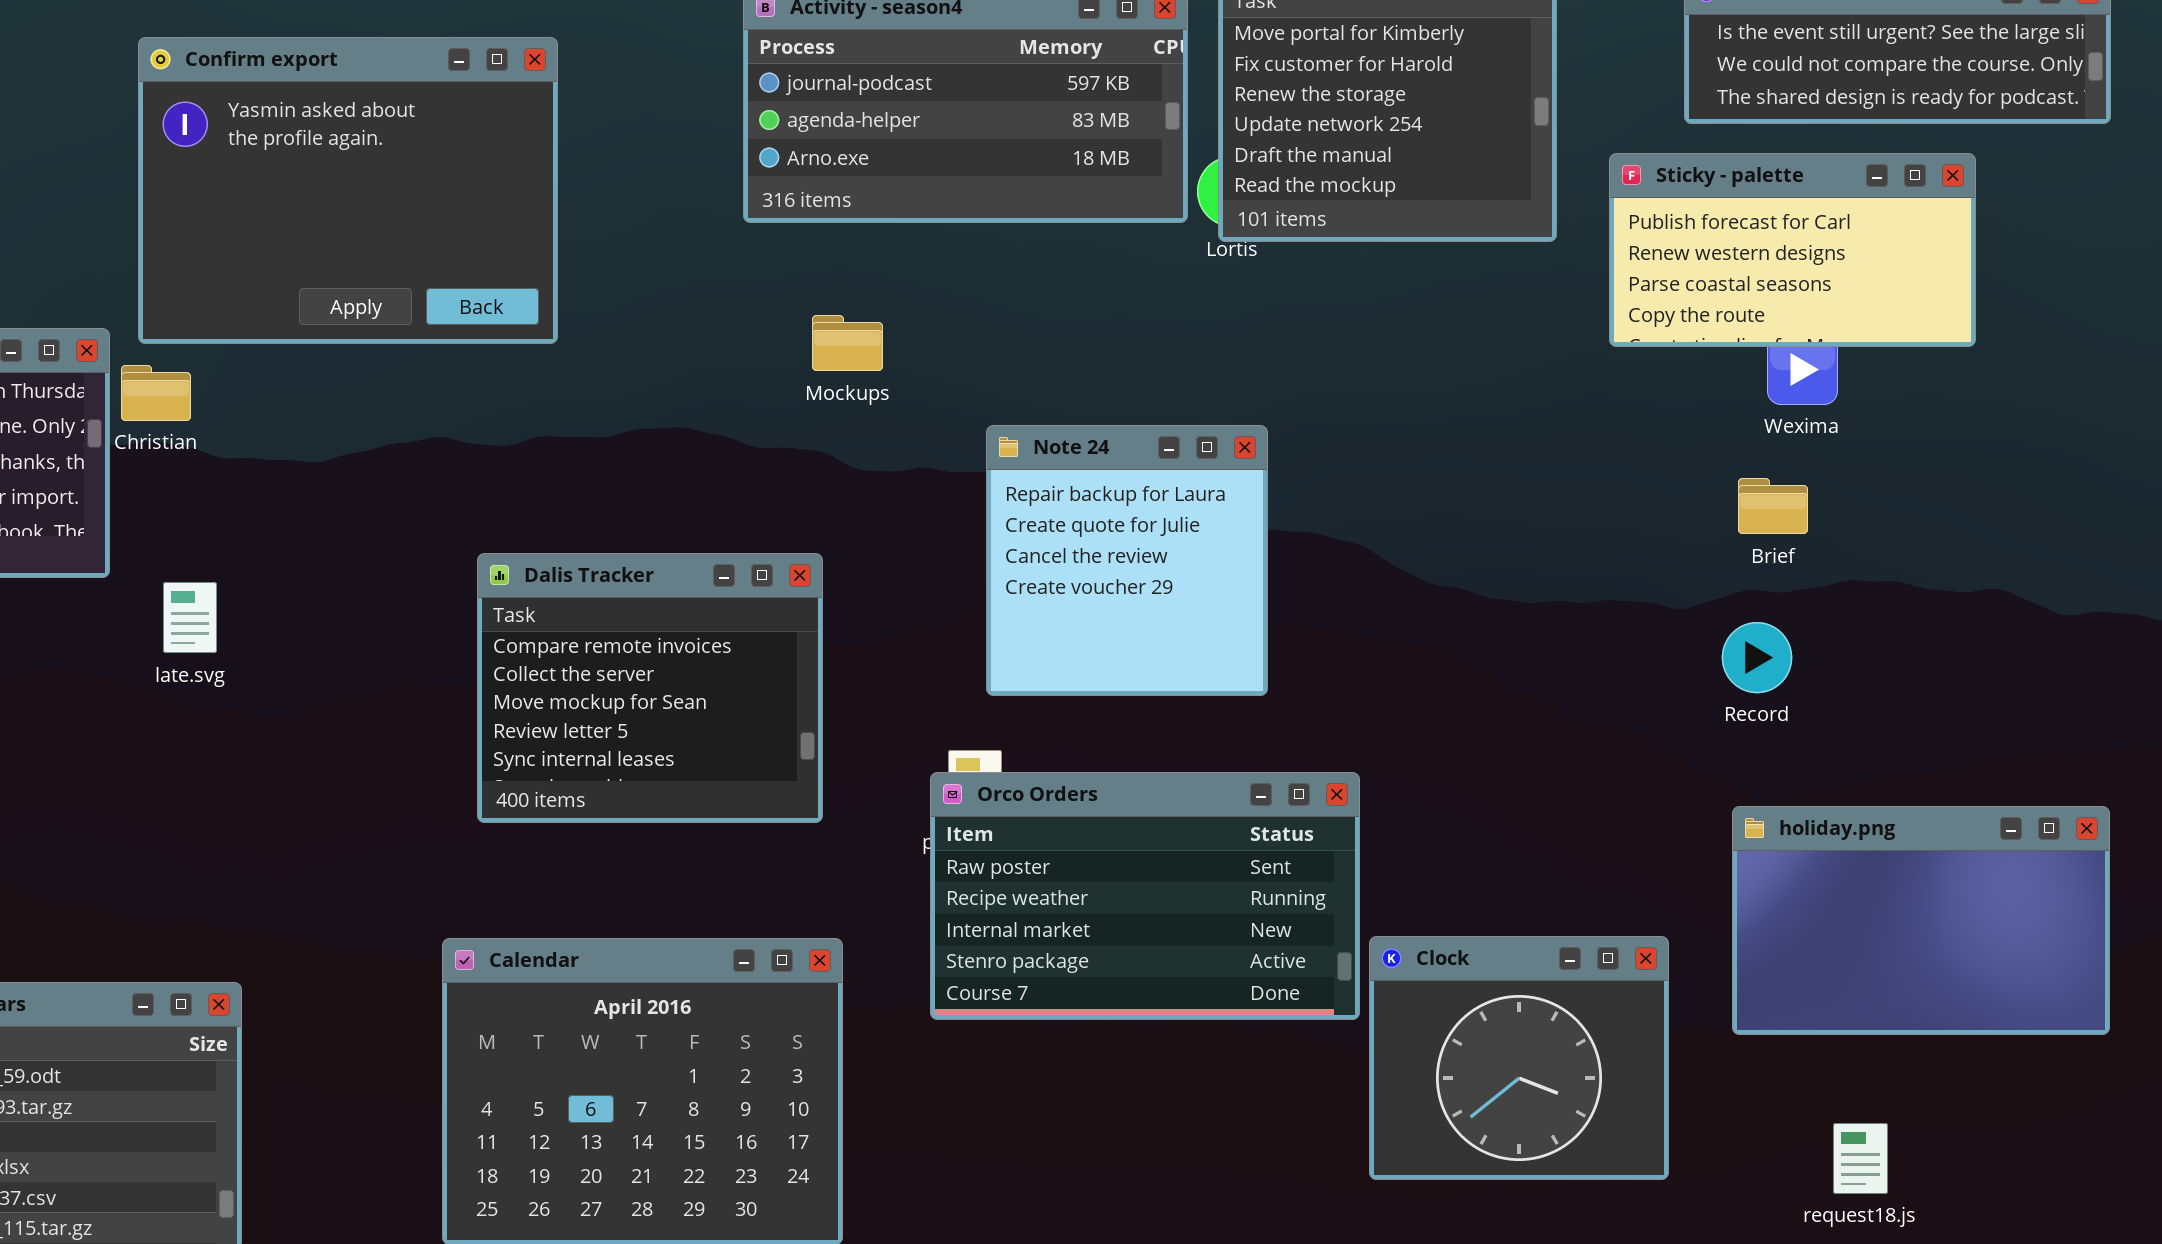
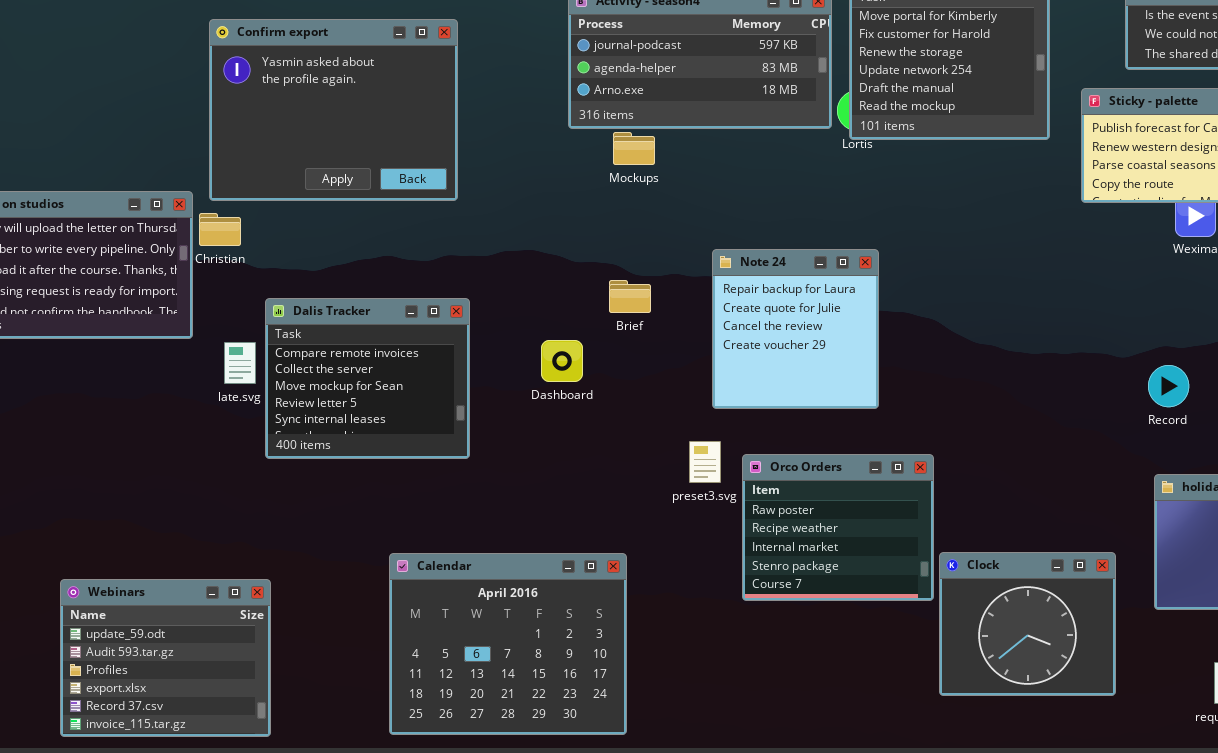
Mockups: [812,315,883,371] -> [613,132,655,165], moved
Brief: [1738,478,1808,534] -> [609,280,651,313], moved
Dalis Tracker: [477,553,823,823] -> [265,298,470,459], moved
Orco Orders: [930,772,1360,1020] -> [742,454,934,601], resized

